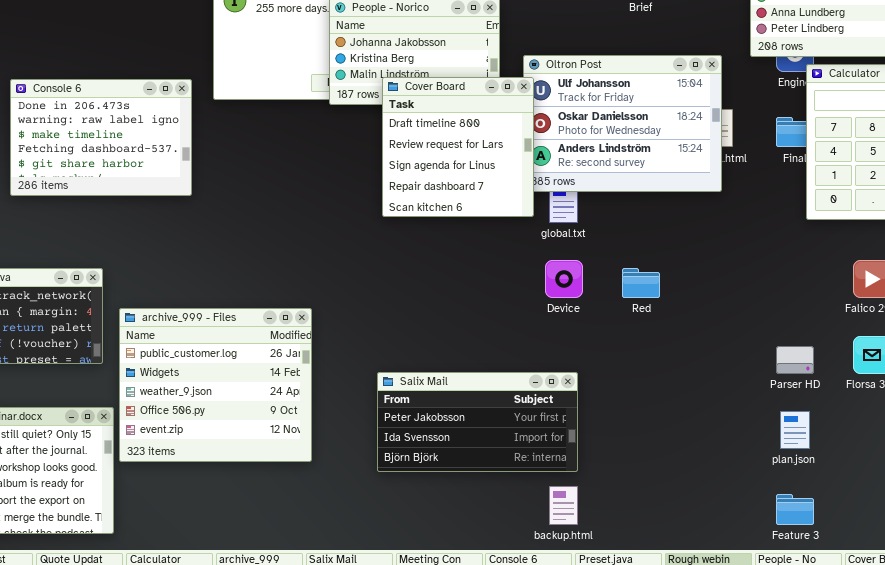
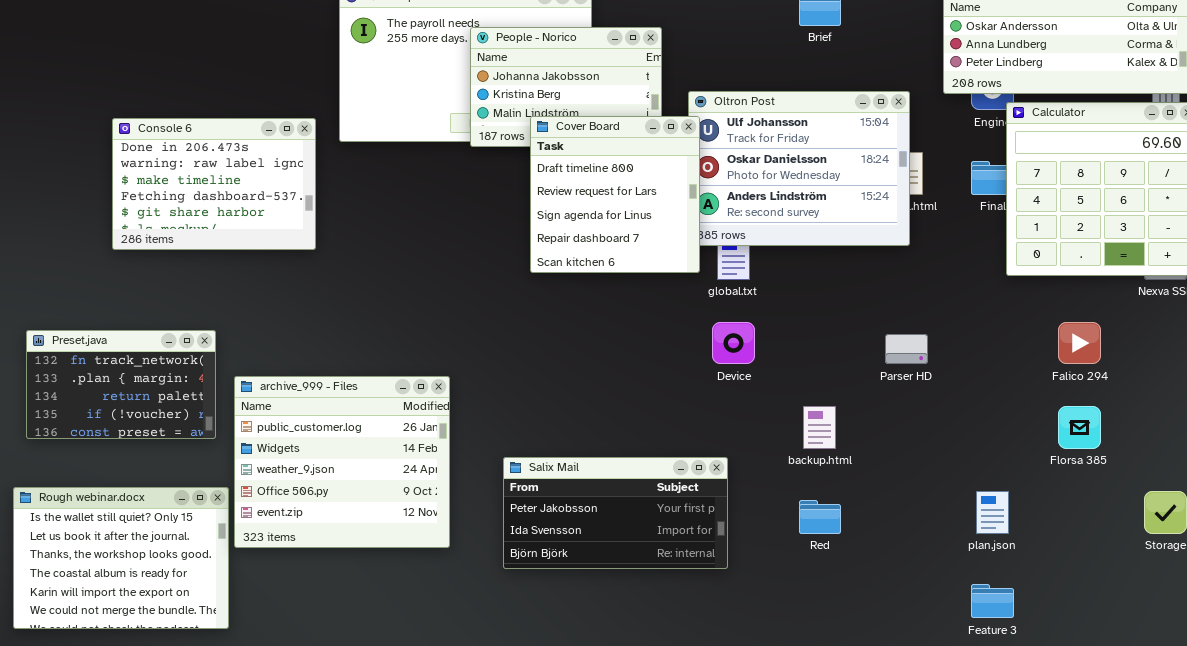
Red: [622,268,660,298] -> [799,500,841,534], moved
Parser HD: [776,346,814,374] -> [885,334,928,364], moved
Salix Mail: [377,372,578,472] -> [503,457,728,569], moved
backup.html: [549,486,578,525] -> [803,406,836,449], moved

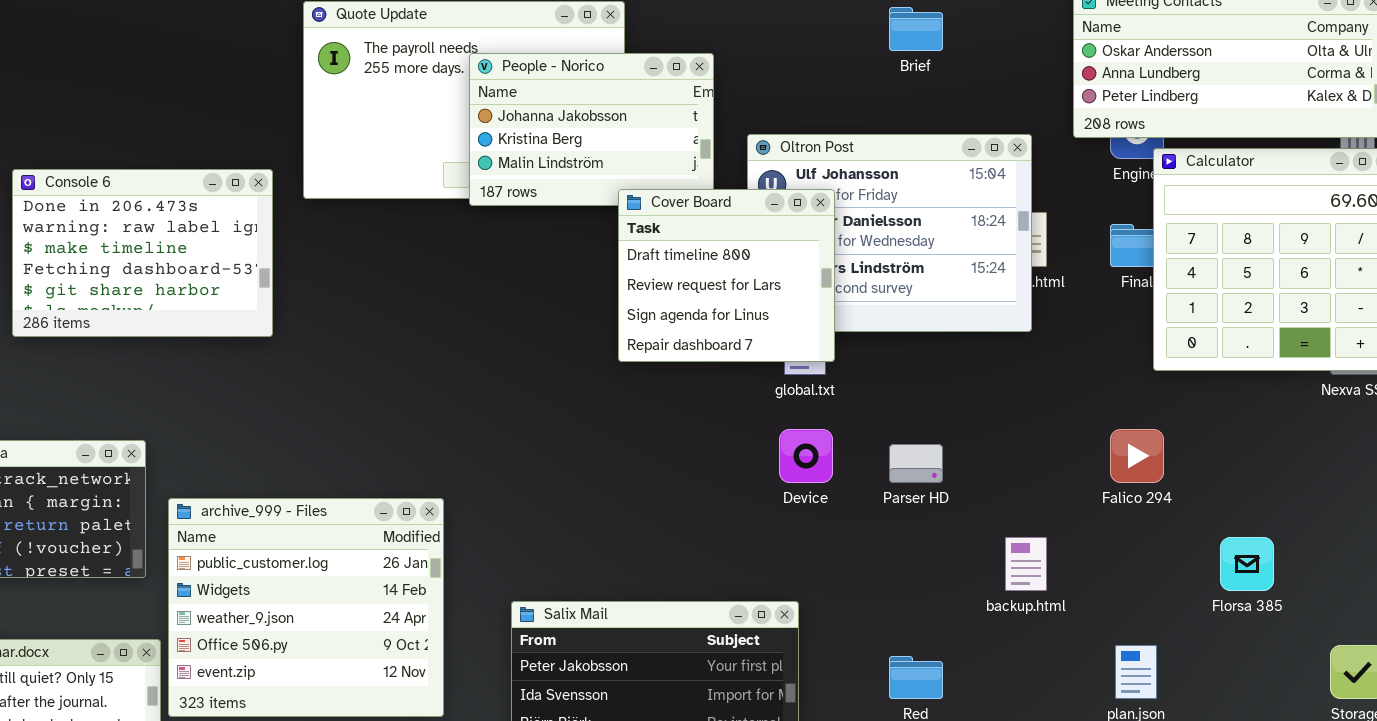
Cover Board: [530,116,700,273] -> [618,189,835,362], moved, resized
Falico 294: [1058,322,1101,364] -> [1110,429,1164,483], moved
Parser HD: [885,334,928,364] -> [889,444,943,483], moved
backup.html: [803,406,836,449] -> [1005,537,1047,591], moved

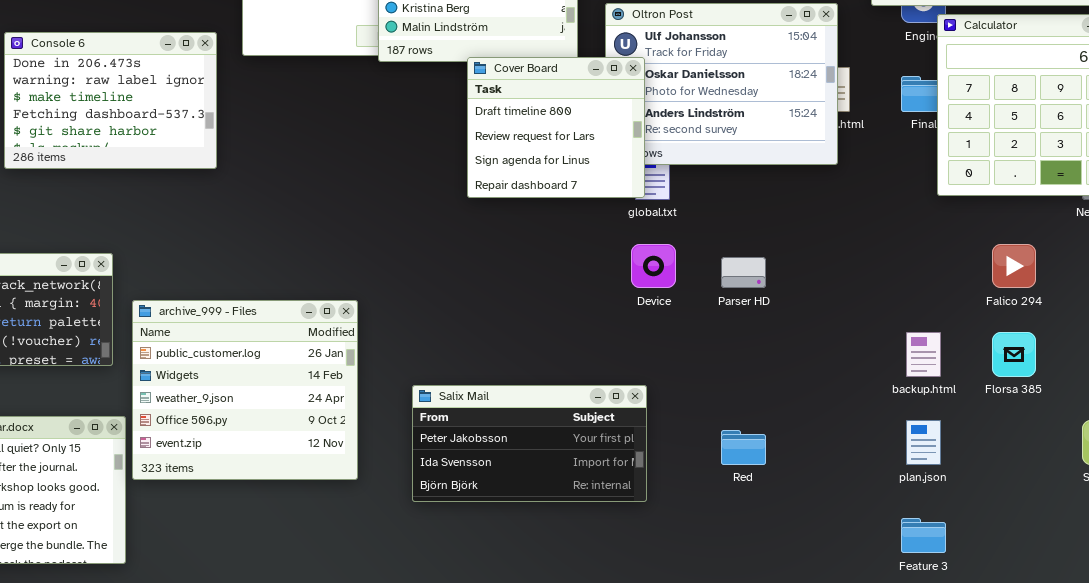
Cover Board: [618,189,835,362] -> [467,57,645,198], moved
Falico 294: [1110,429,1164,483] -> [992,244,1036,288], moved
backup.html: [1005,537,1047,591] -> [906,332,941,377], moved

